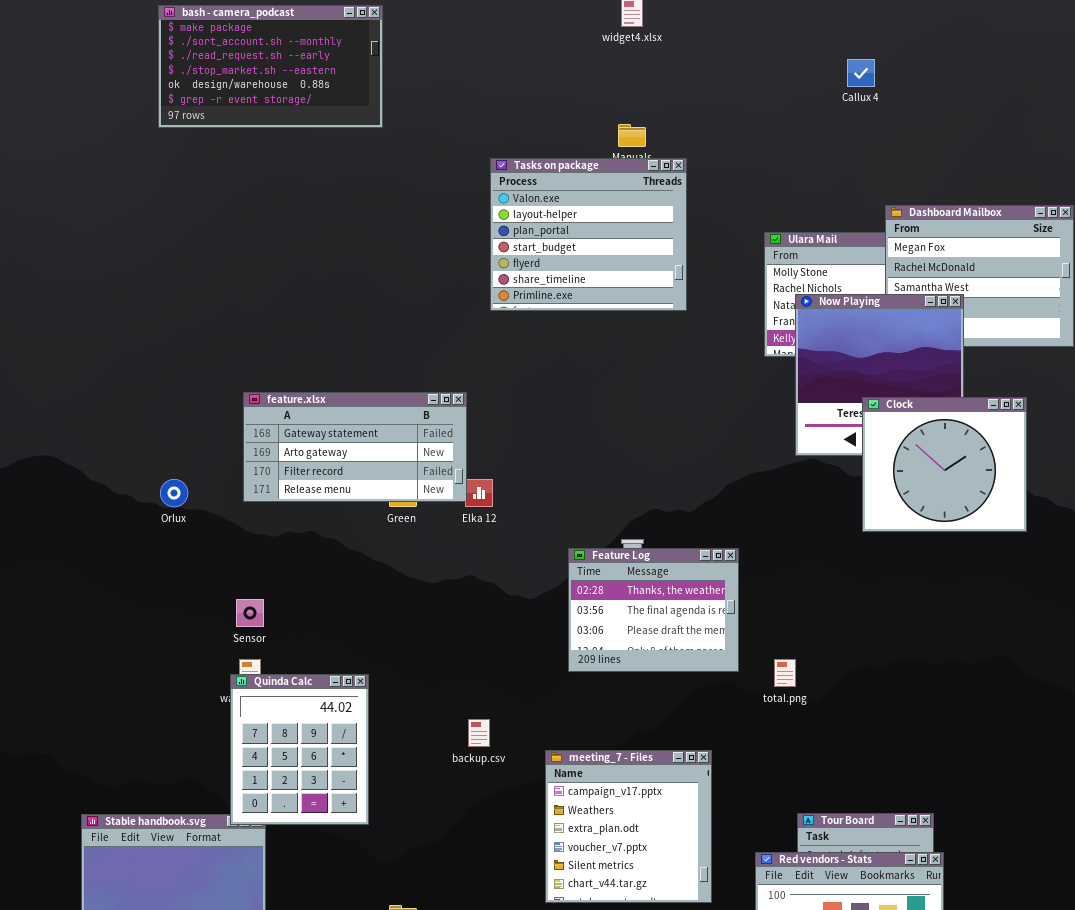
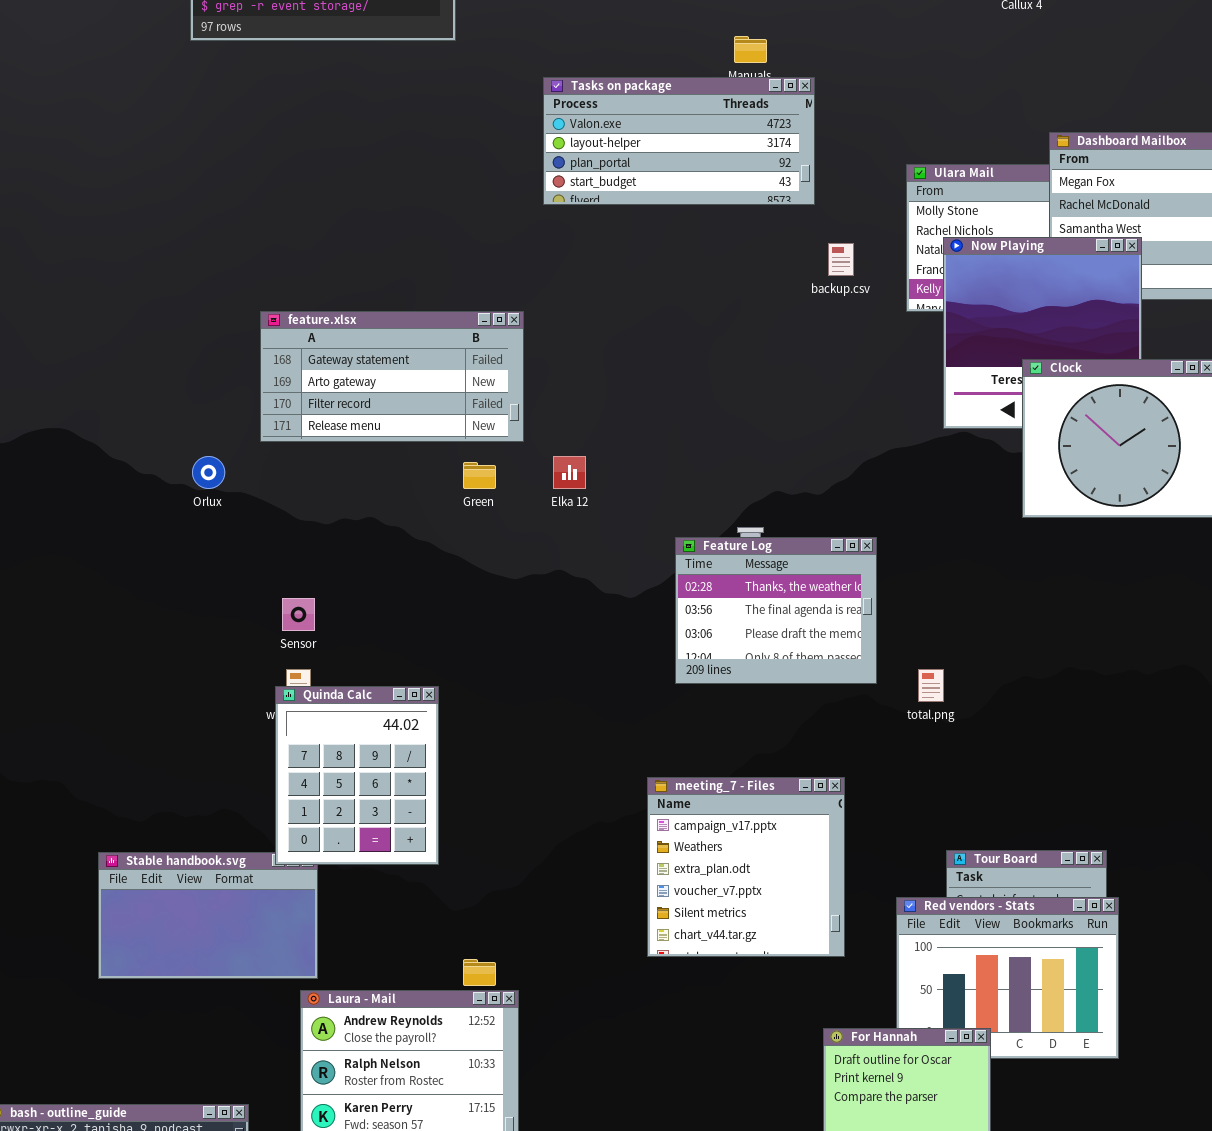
Tasks on package: [490,158,687,311] -> [543,77,815,205], resized
feature.xlsx: [243,392,467,502] -> [260,311,524,442], moved
backup.csv: [468,719,490,747] -> [828,243,854,276], moved

